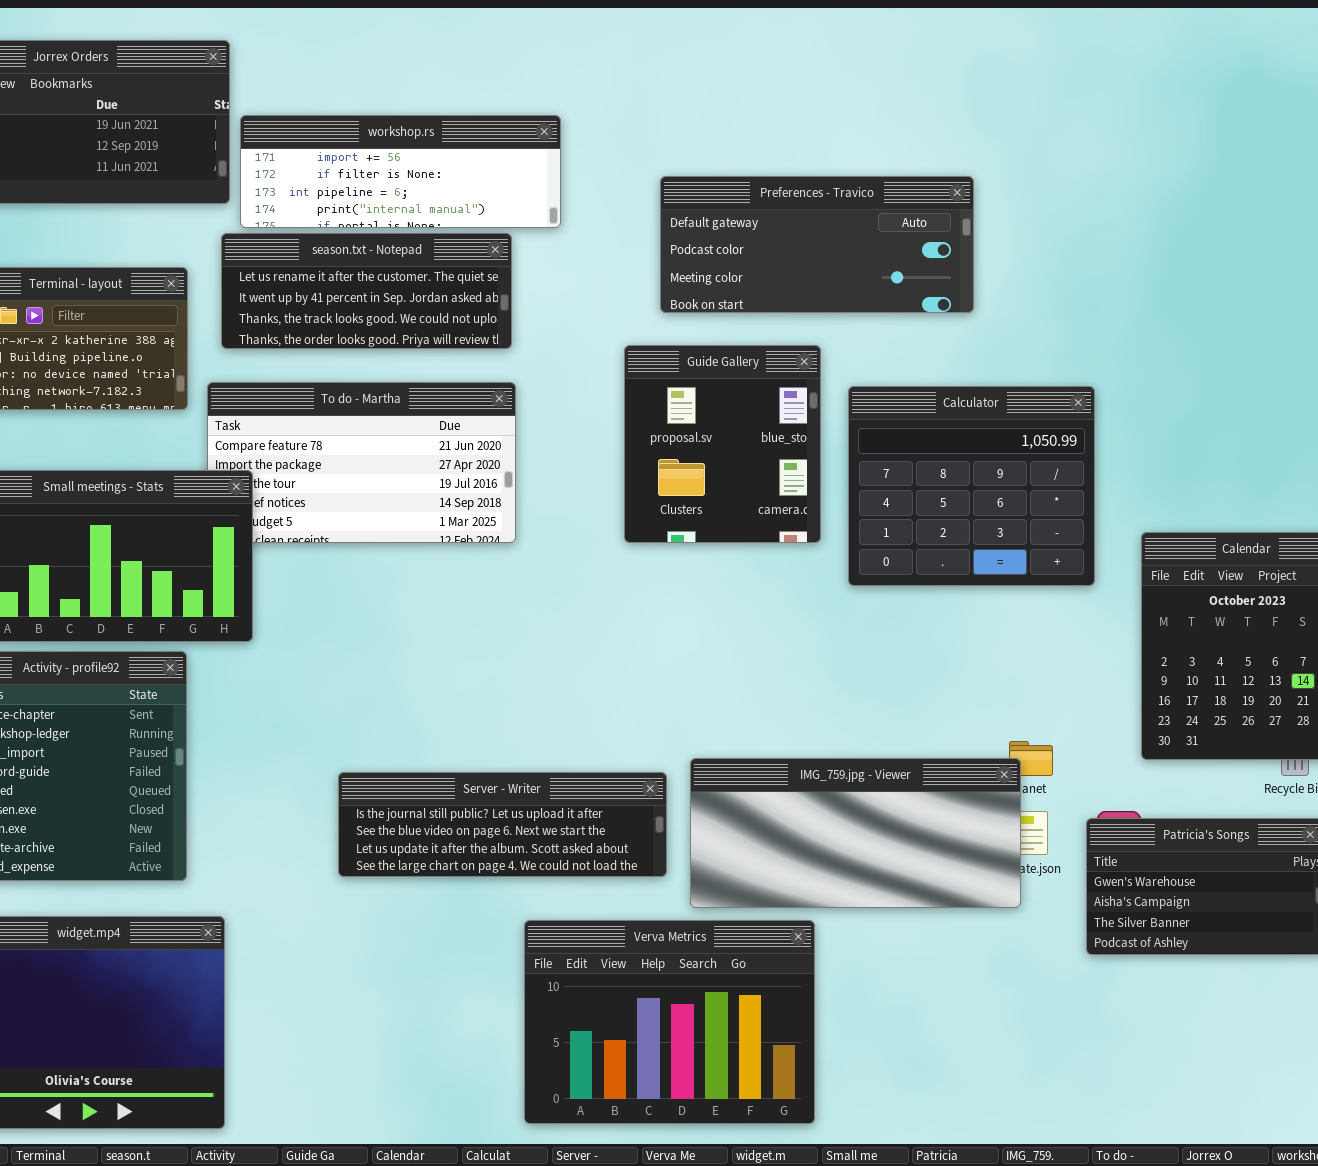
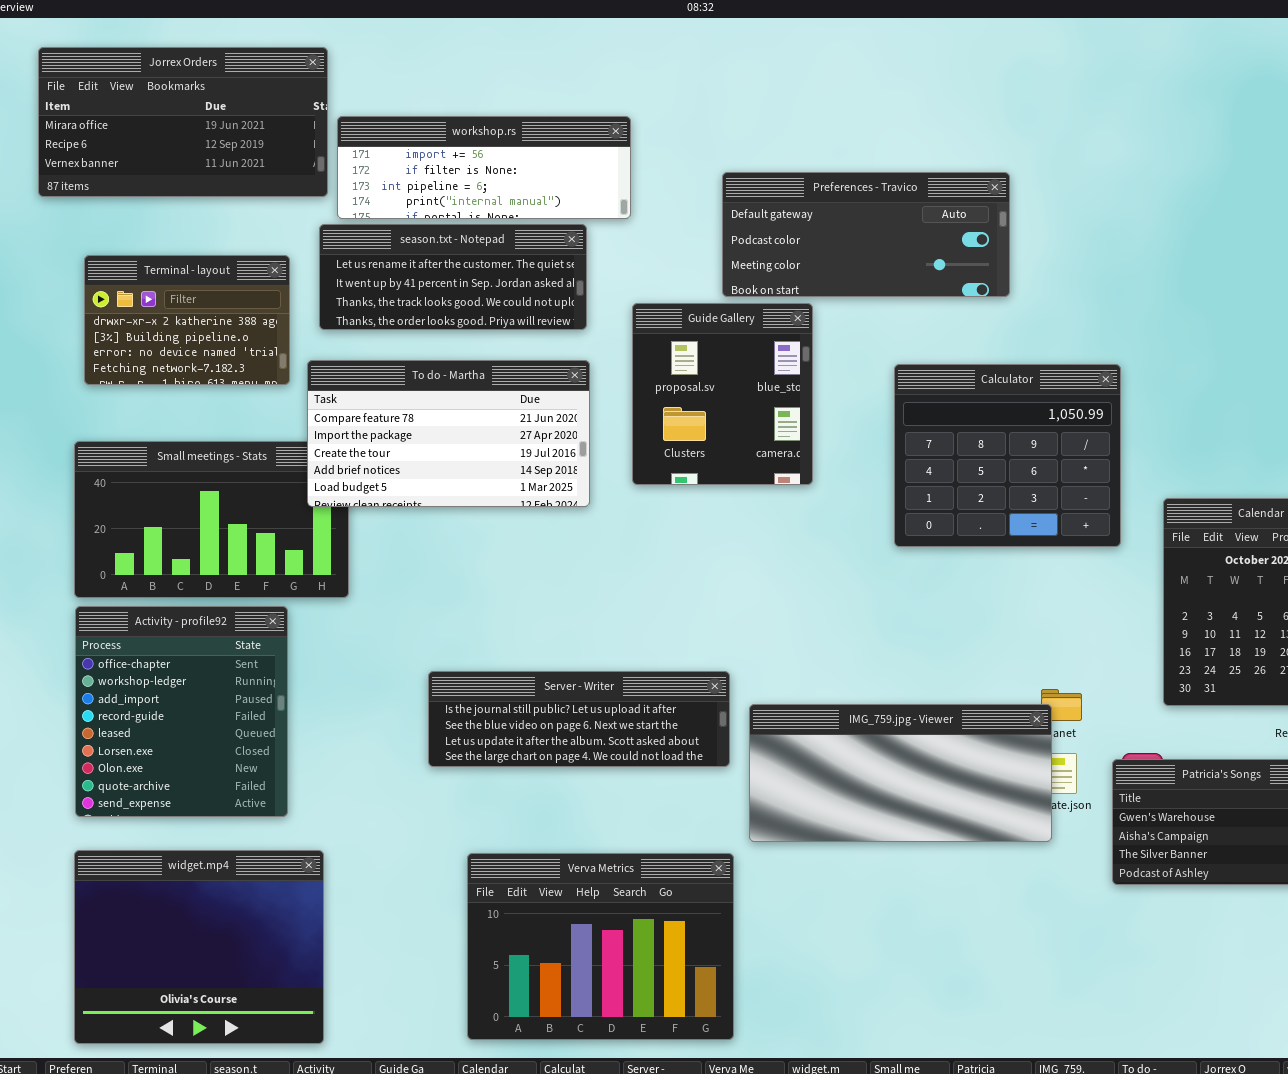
Guide Gallery: [624,345,821,543] -> [632,303,813,485], moved
To do - Martha: [207,382,516,543] -> [307,360,590,507], raised
Server - Writer: [338,772,667,877] -> [428,671,730,767], moved
Verva Metrics: [524,920,815,1124] -> [467,853,734,1040], moved

